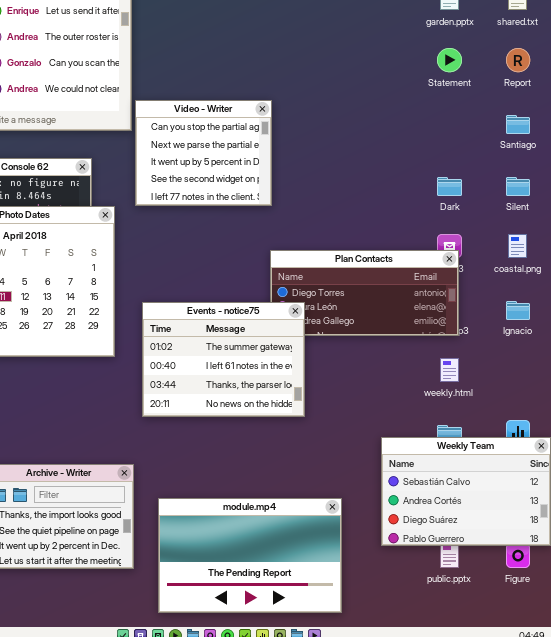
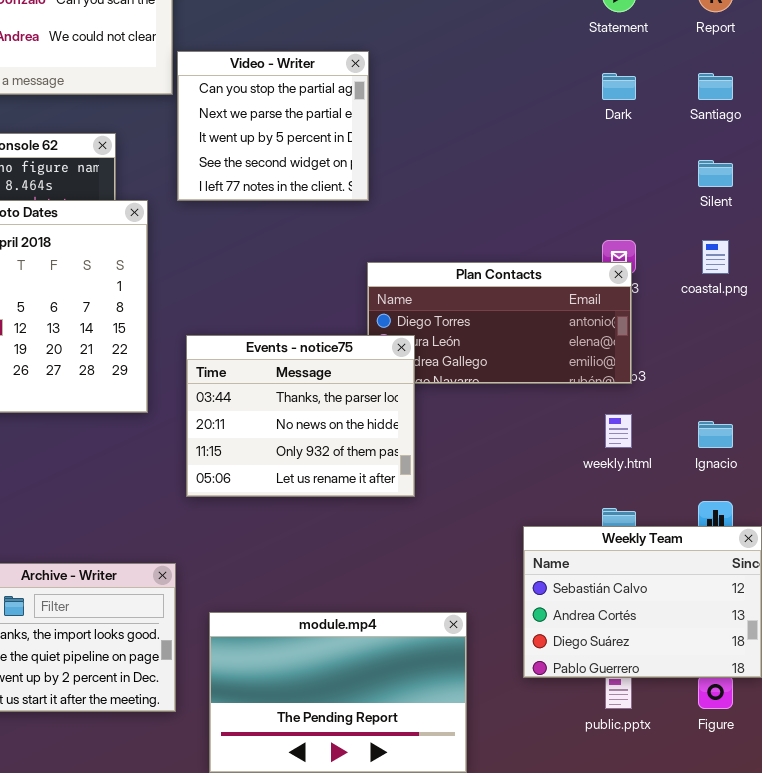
Dark: [437,177,462,196] -> [602,73,636,100], moved
Ignacio: [506,301,530,320] -> [698,421,733,448], moved
Events - notice75: [142,302,305,417] -> [186,335,415,497], scrolled down 2 rows

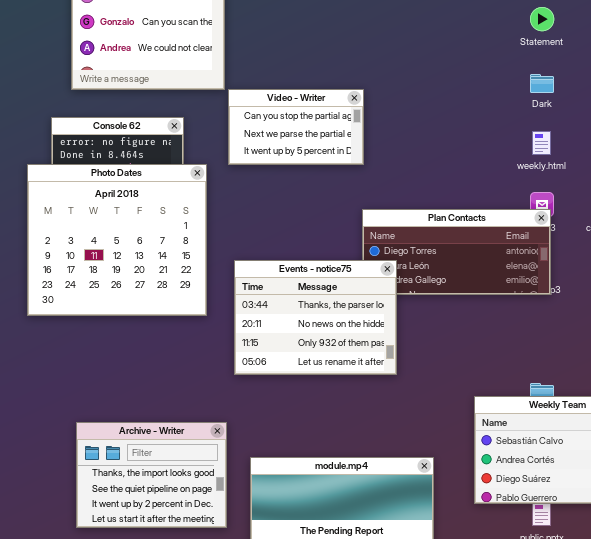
Video - Writer: [177,51,369,201] -> [228,89,364,165], resized
weekly.html: [605,414,632,448] -> [532,131,551,155], moved

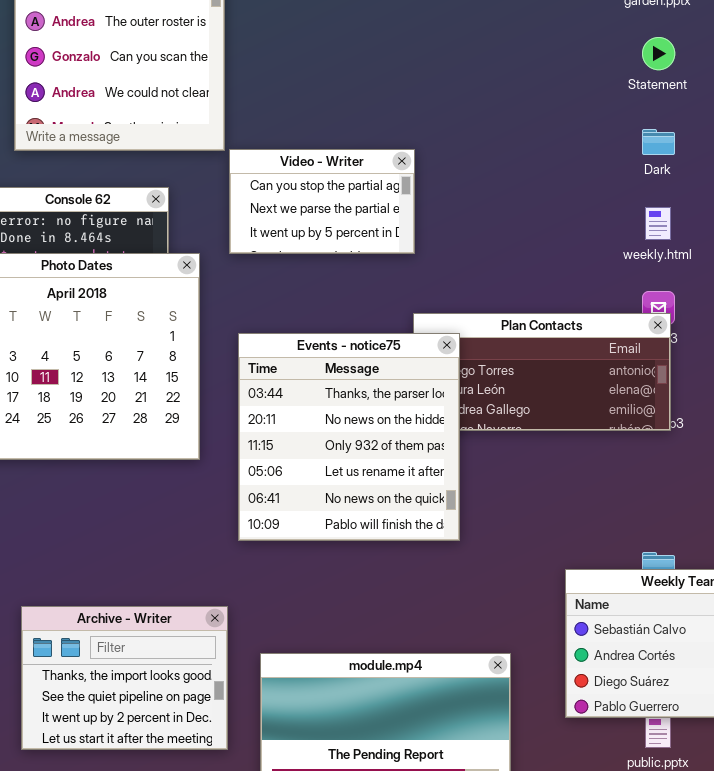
Events - notice75: [234,260,397,375] -> [238,333,460,541], resized

